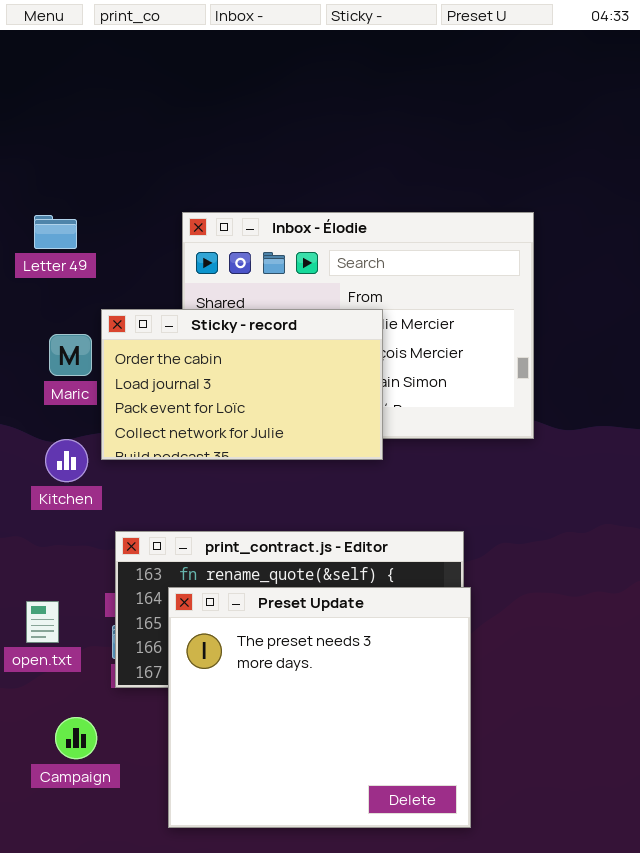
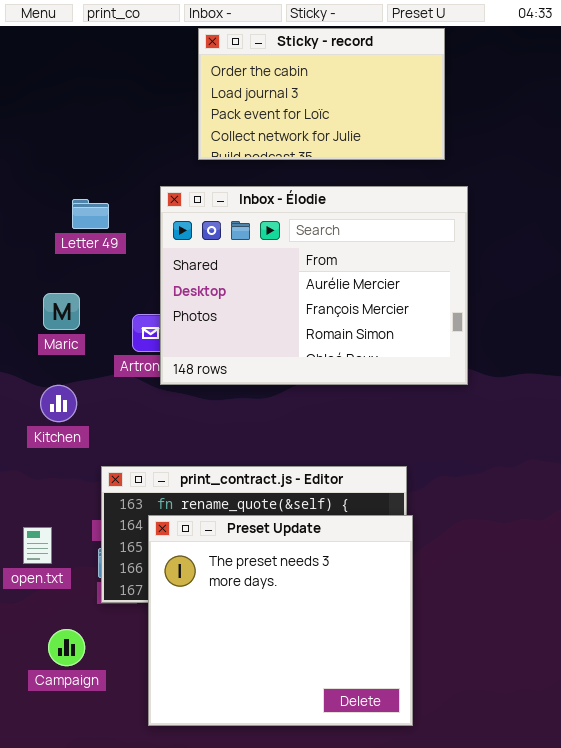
Letter 49: [34,215,77,249] -> [72,199,109,229], moved
Sticky - record: [101,309,383,460] -> [198,28,445,160], moved

